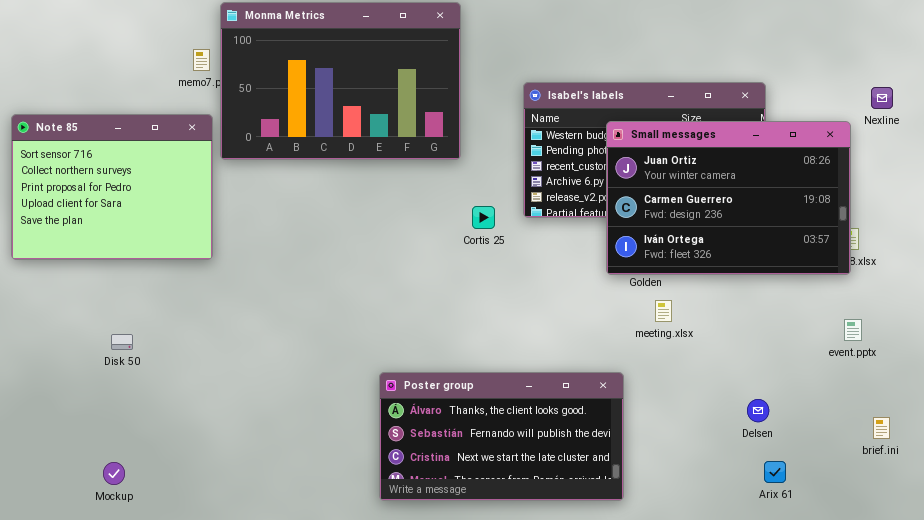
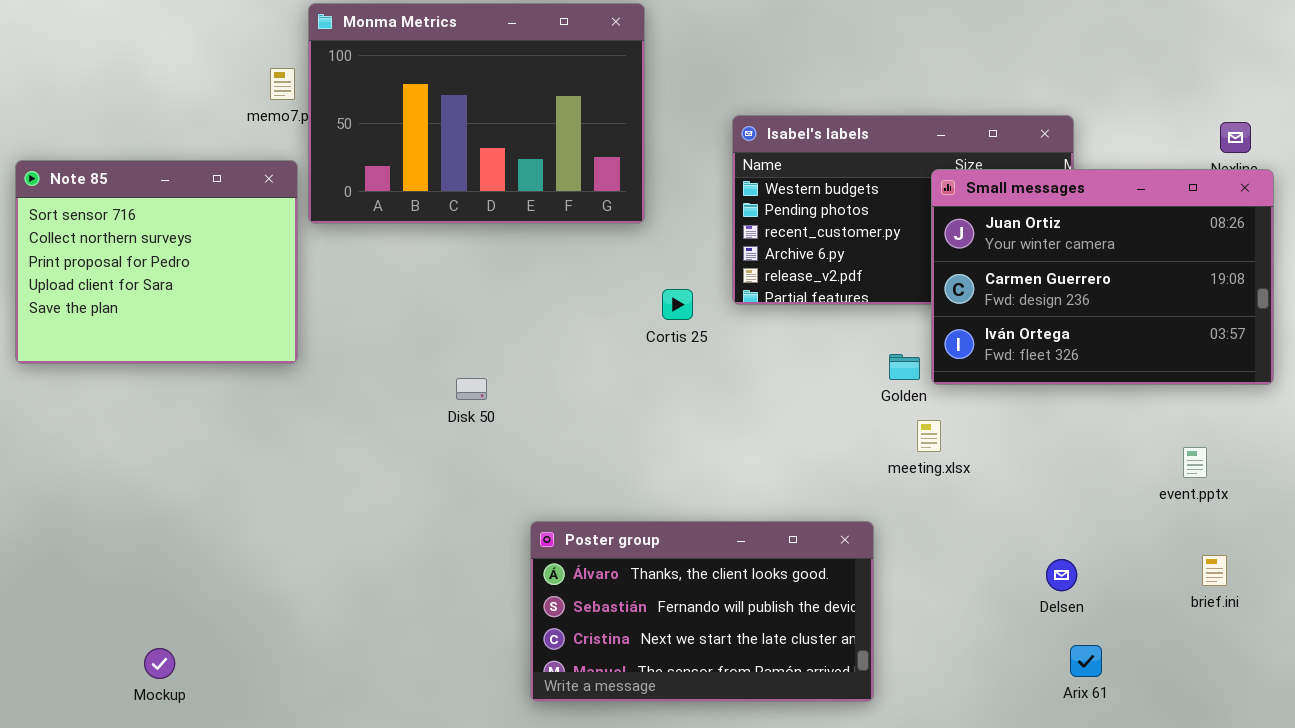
Small messages: [606,121,851,275] -> [931,169,1274,385], moved
Disk 50: [111,334,133,350] -> [456,378,487,400], moved
brief.ini: [873,417,890,439] -> [1202,555,1227,586], moved

